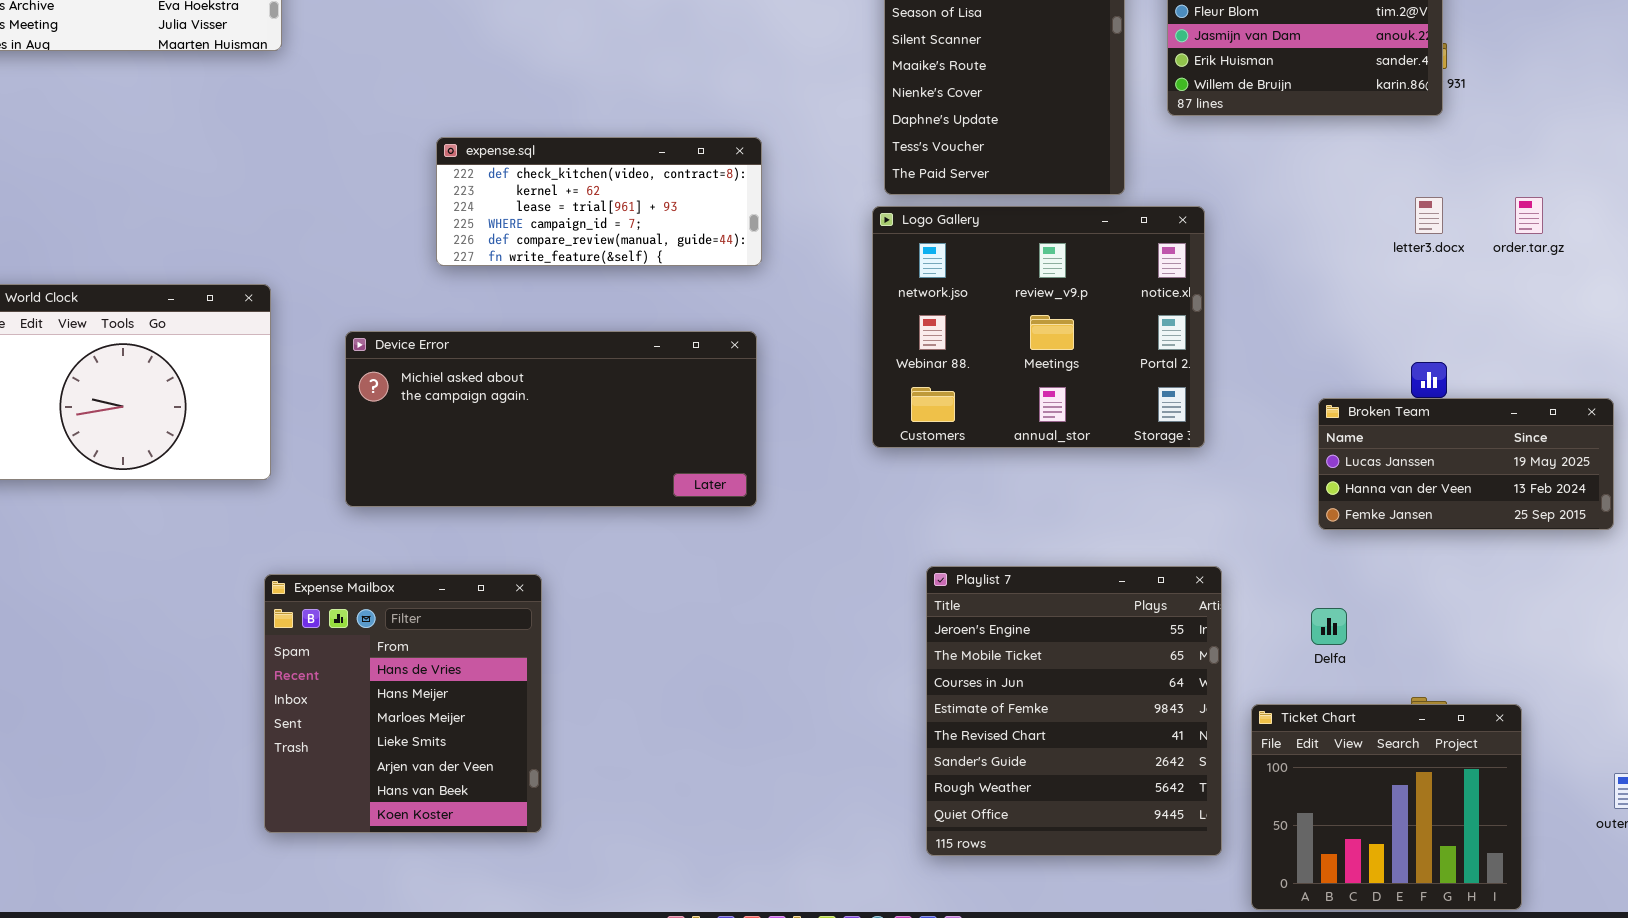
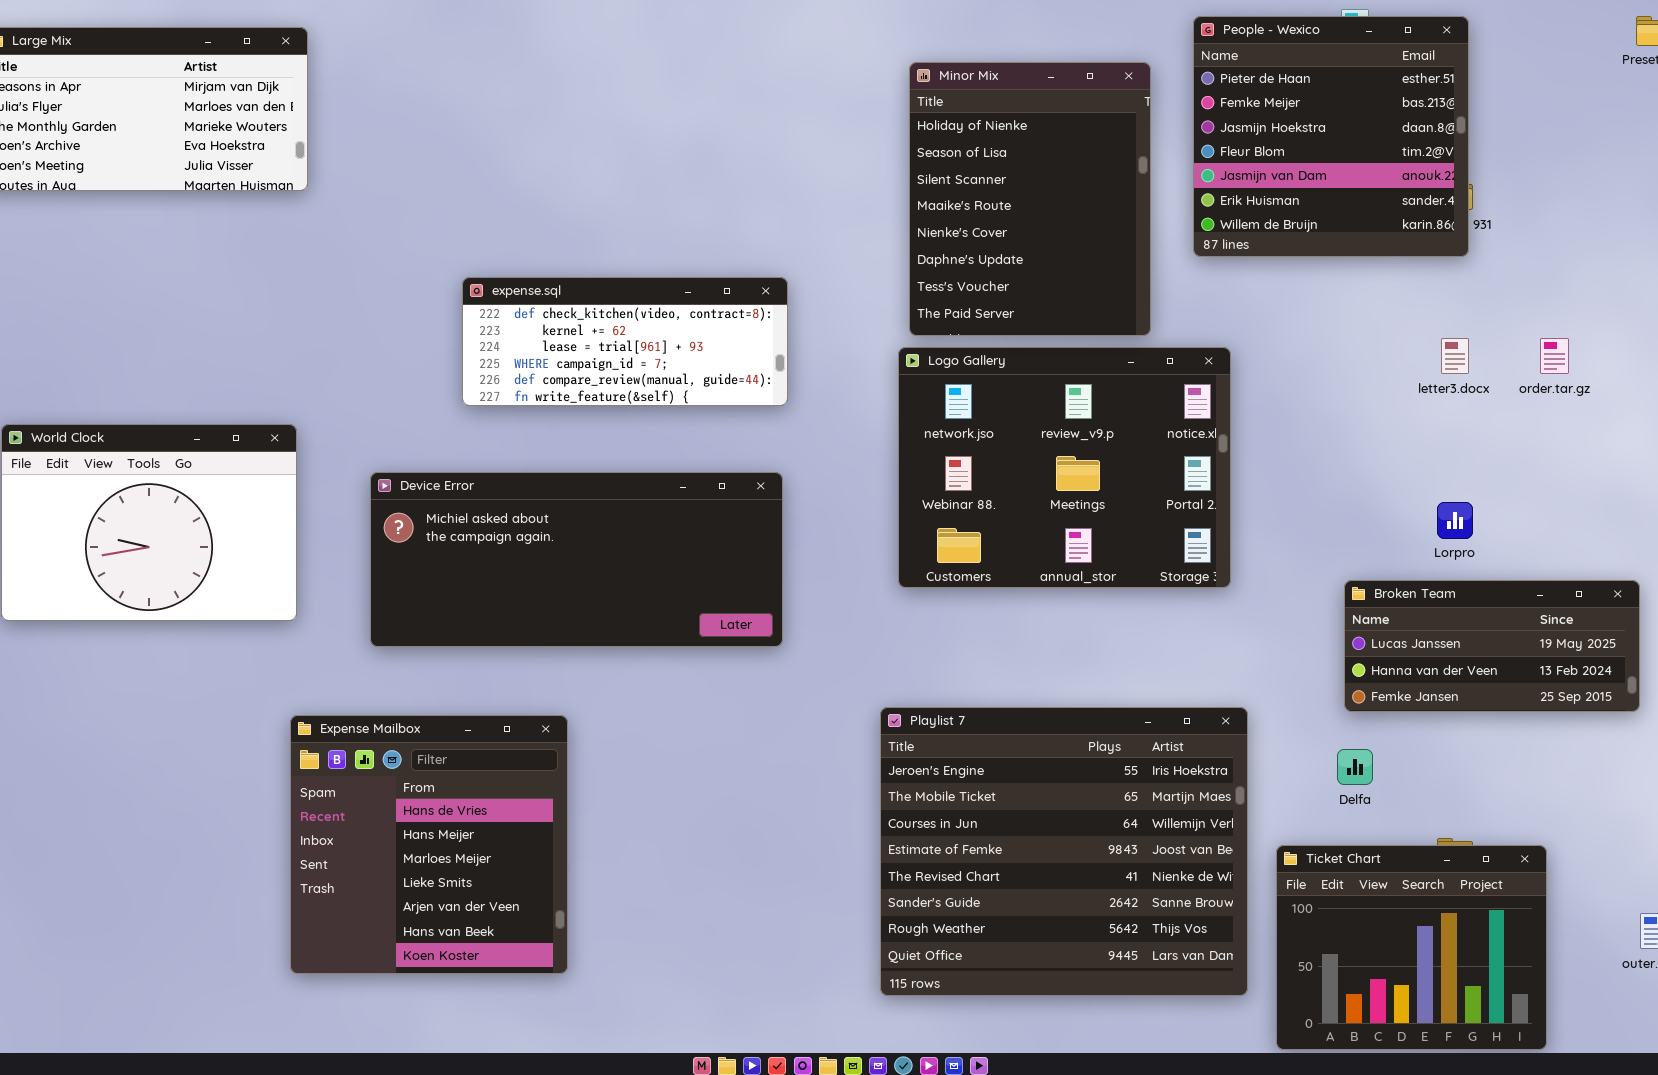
Broken Team: [1318,398,1614,530] -> [1344,580,1640,712], moved
Playlist 7: [926,566,1222,856] -> [880,707,1248,996], resized

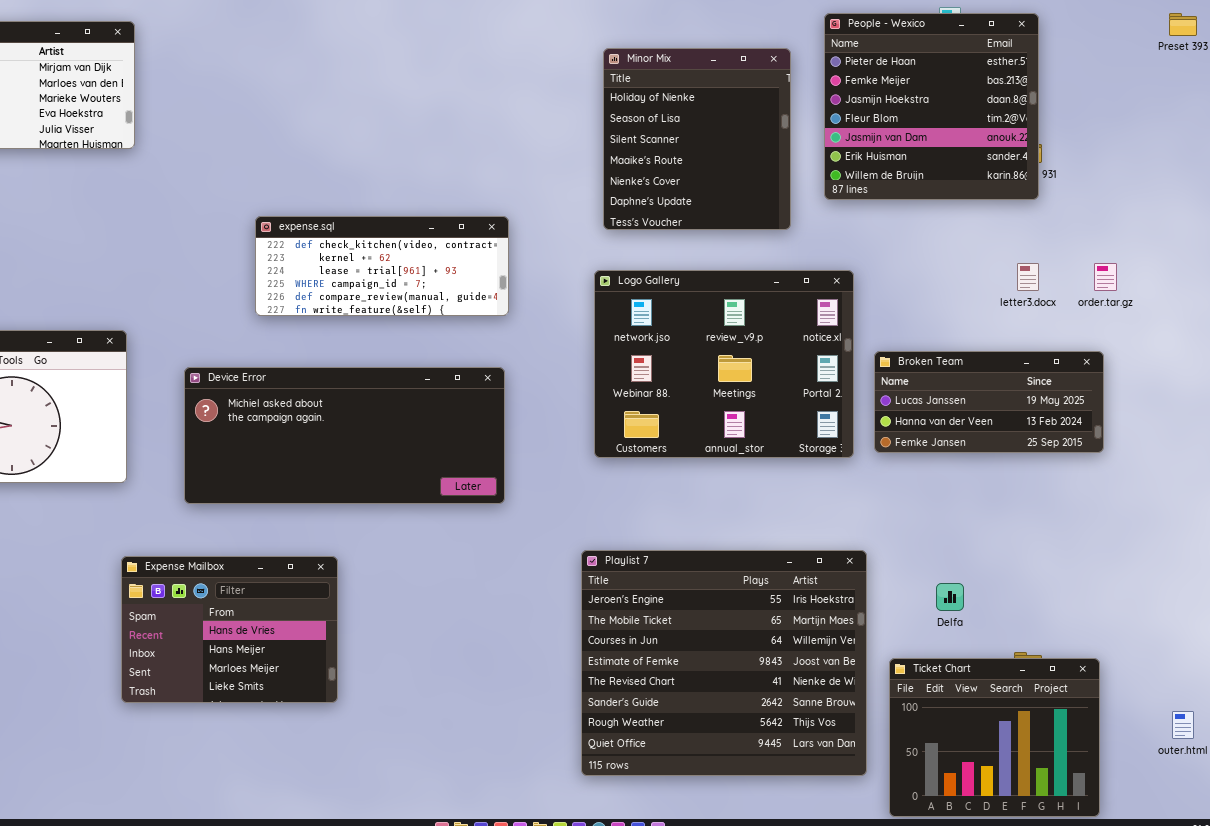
Minor Mix: [909,62,1151,336] -> [603,48,791,230], resized
Broken Team: [1344,580,1640,712] -> [874,351,1104,453], moved
Expense Mailbox: [290,715,568,974] -> [121,556,338,703], resized

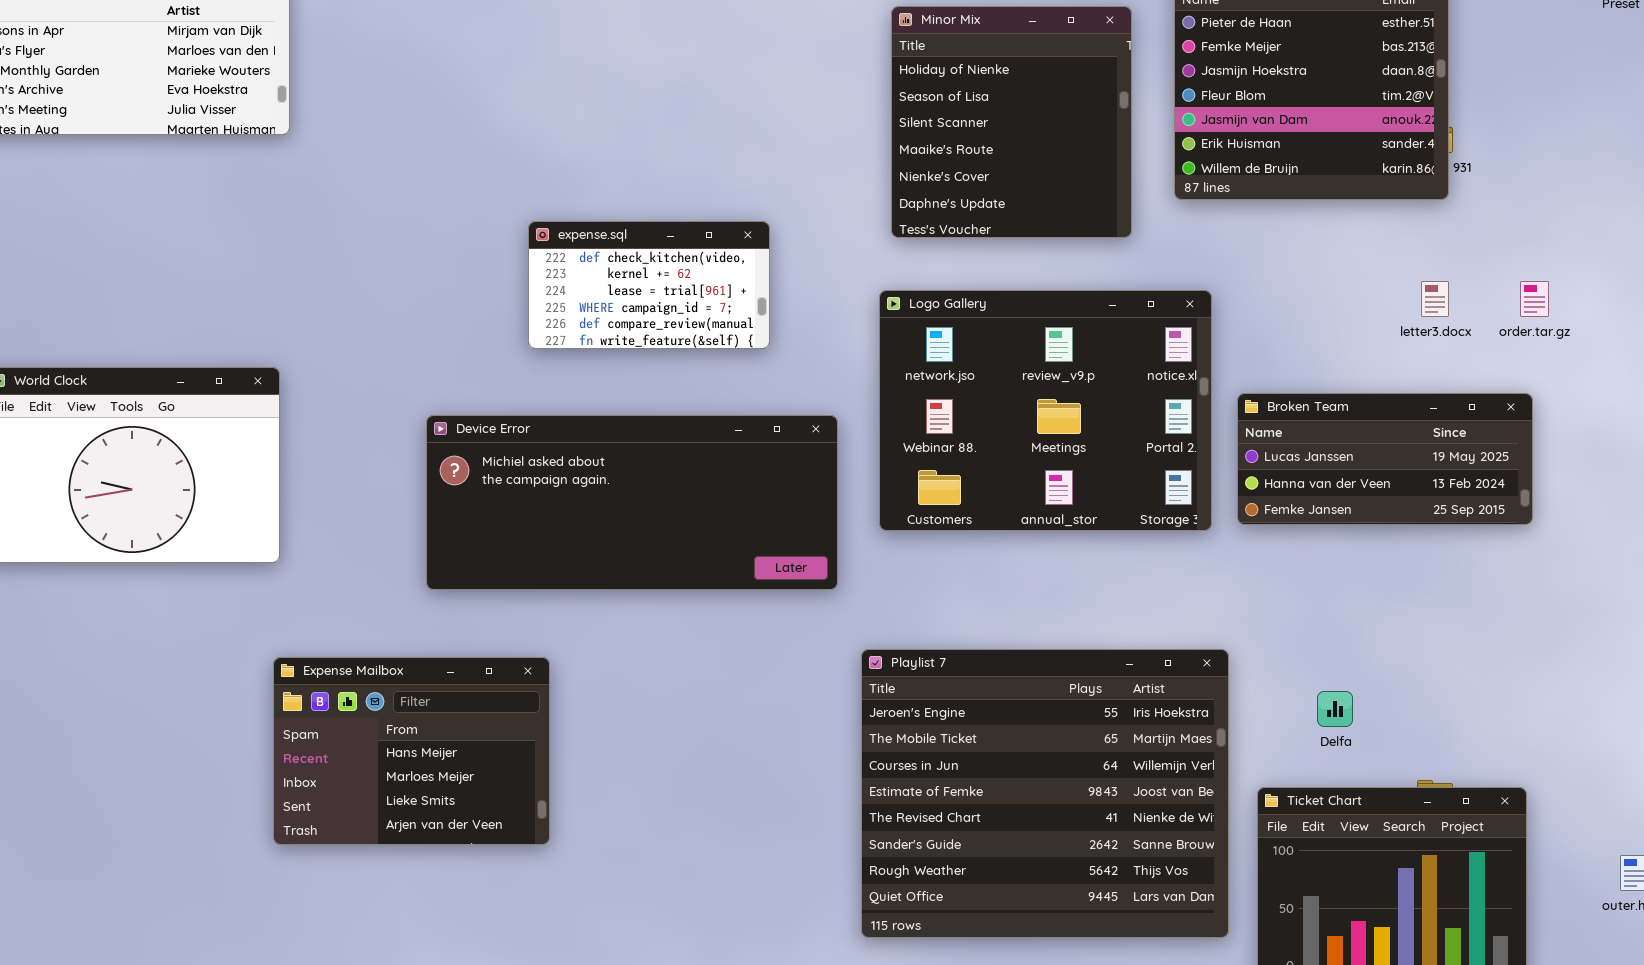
expense.sql: [255,216,509,316] -> [528,221,770,349], resized
Device Error: [184,367,505,504] -> [426,415,838,590], moved
Expense Mailbox: [121,556,338,703] -> [273,657,550,845], scrolled down 1 row

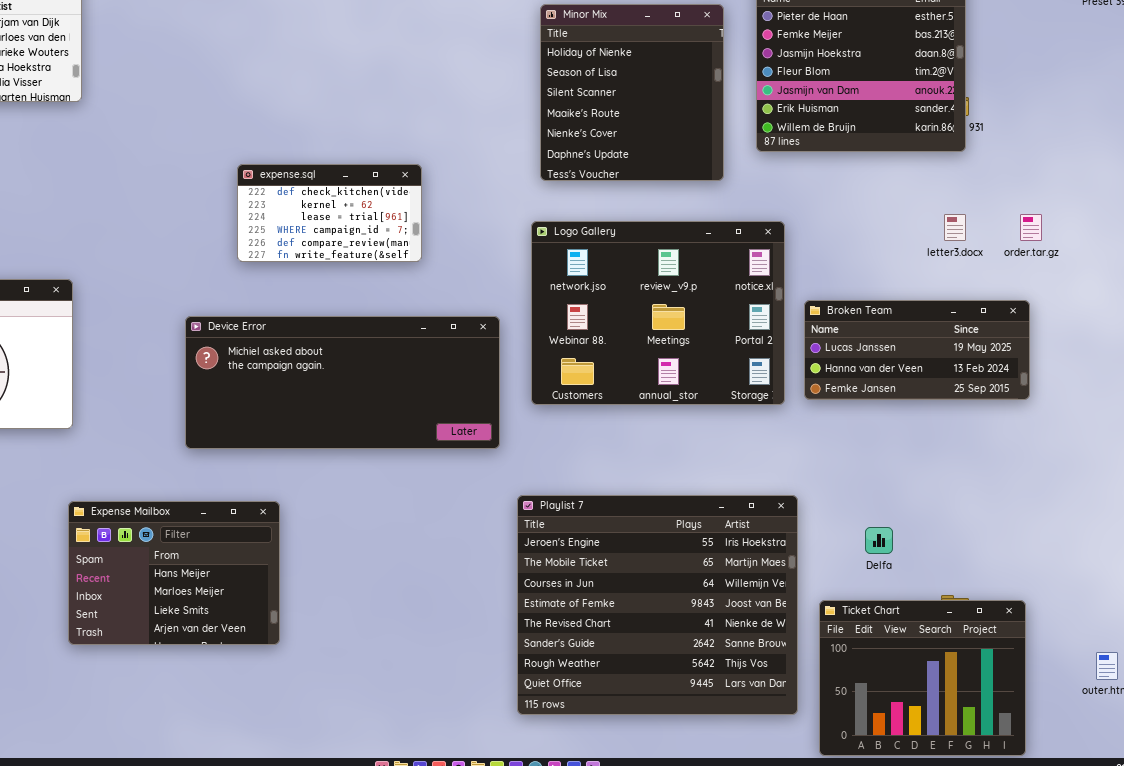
expense.sql: [528,221,770,349] -> [237,164,422,262], moved

